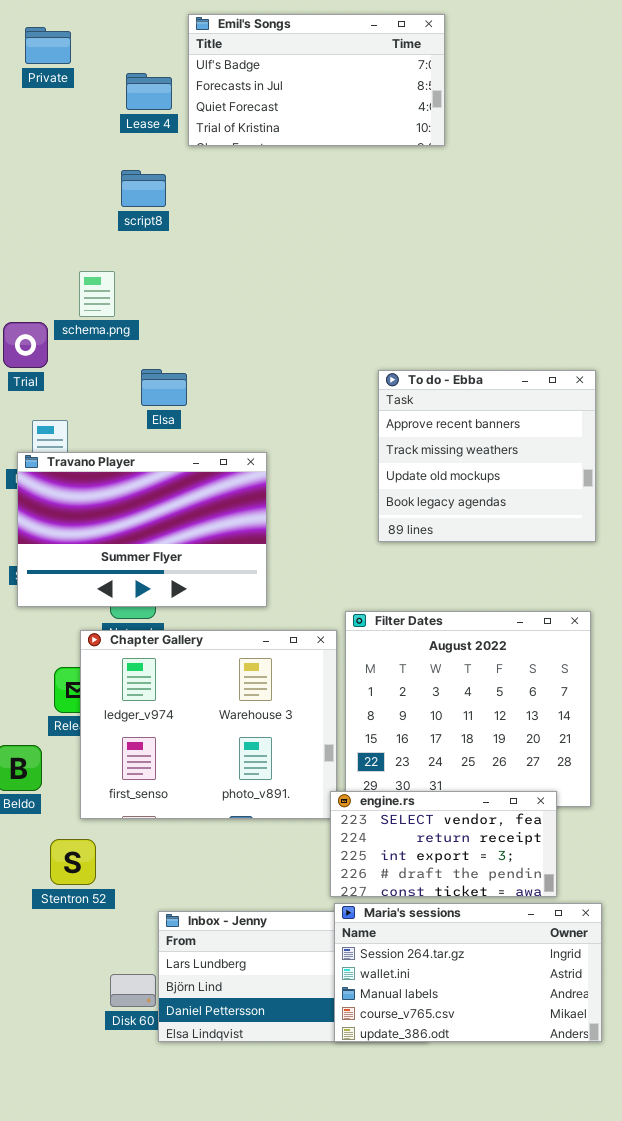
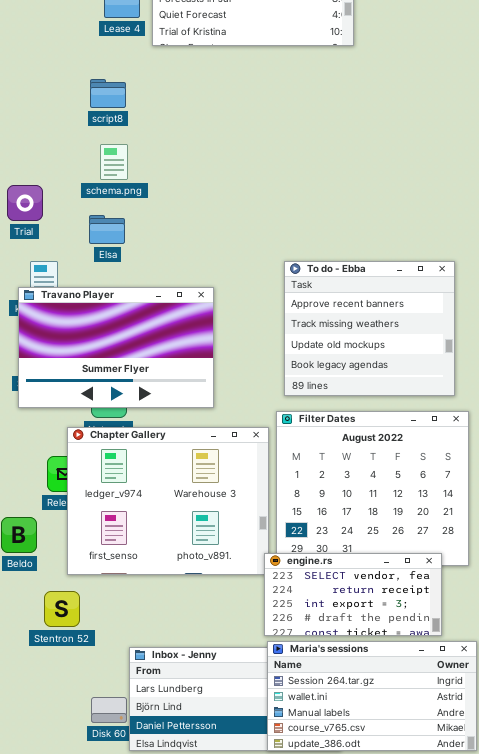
script8: [121,170,166,207] -> [90,79,126,108], moved
schema.png: [79,271,115,317] -> [100,144,128,180], moved
Elsa: [141,369,187,406] -> [89,215,125,244], moved
To do - Ebba: [378,370,596,542] -> [284,261,455,396], moved

